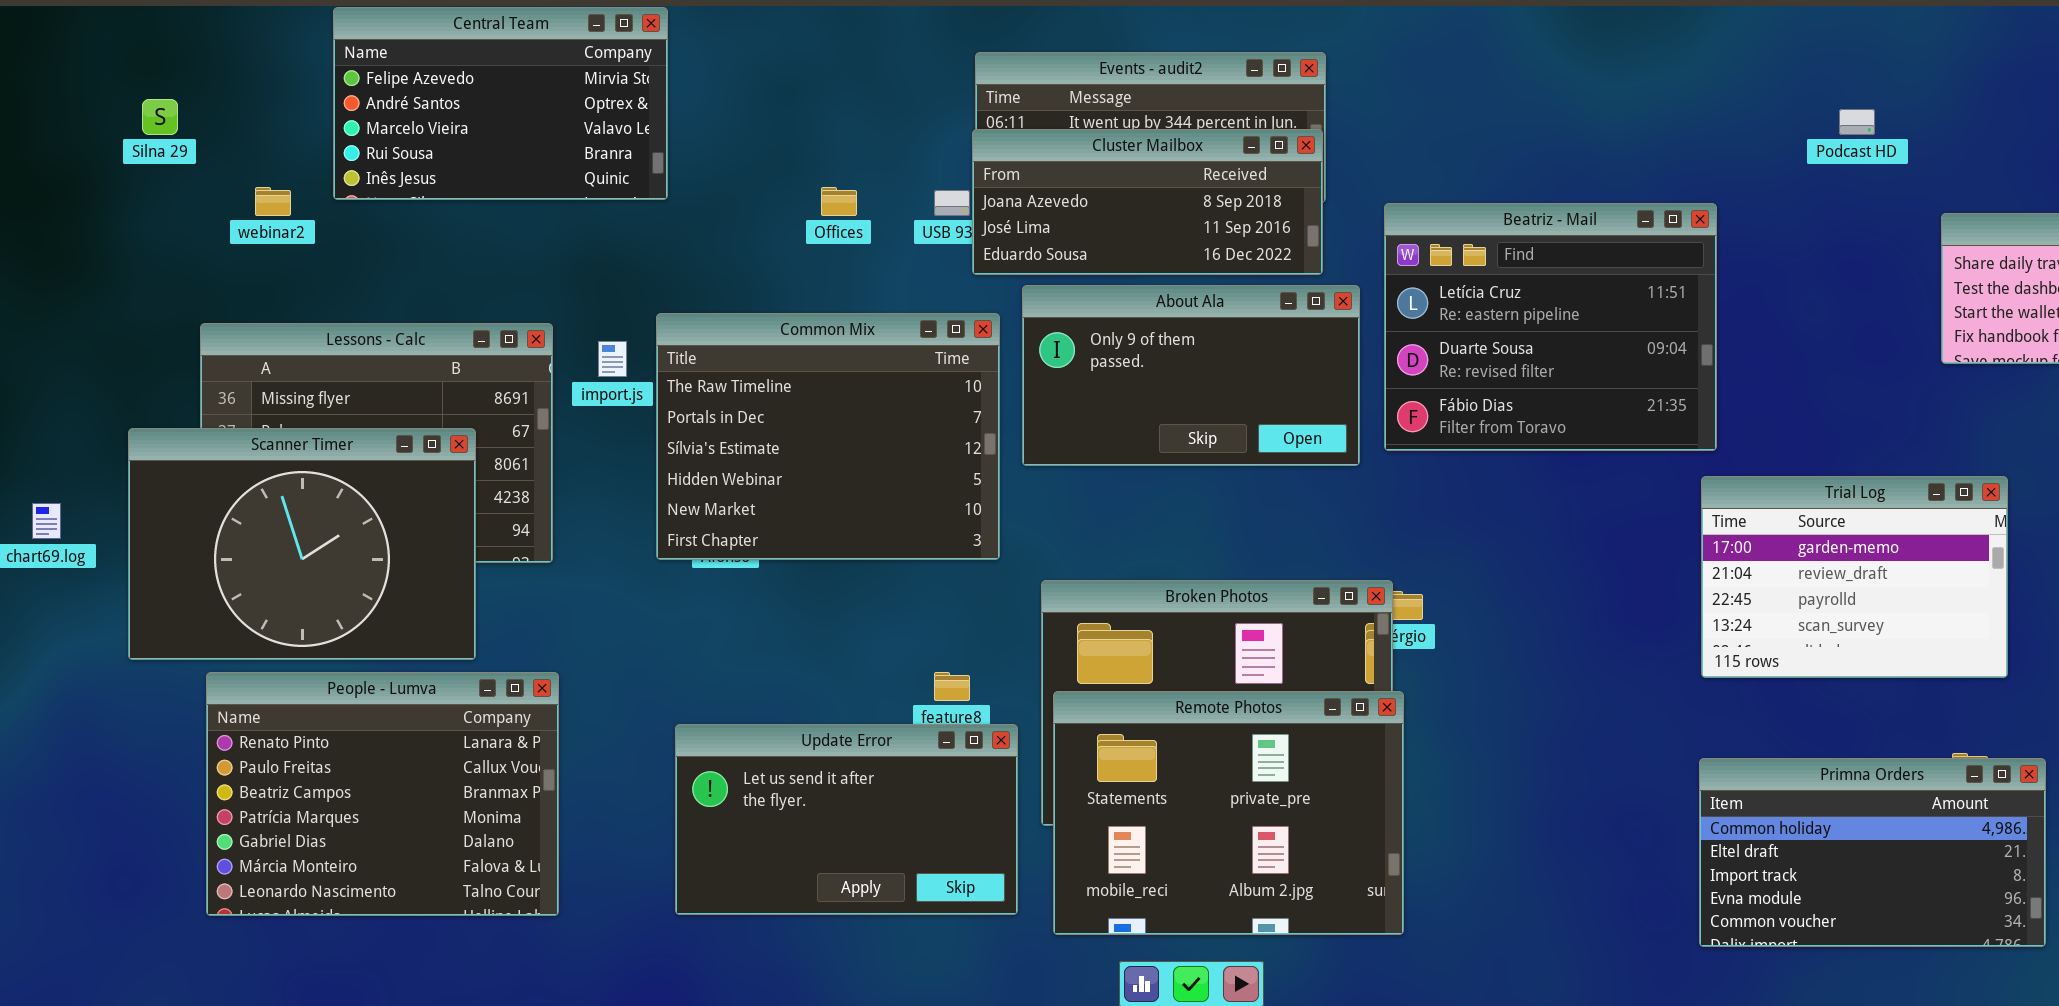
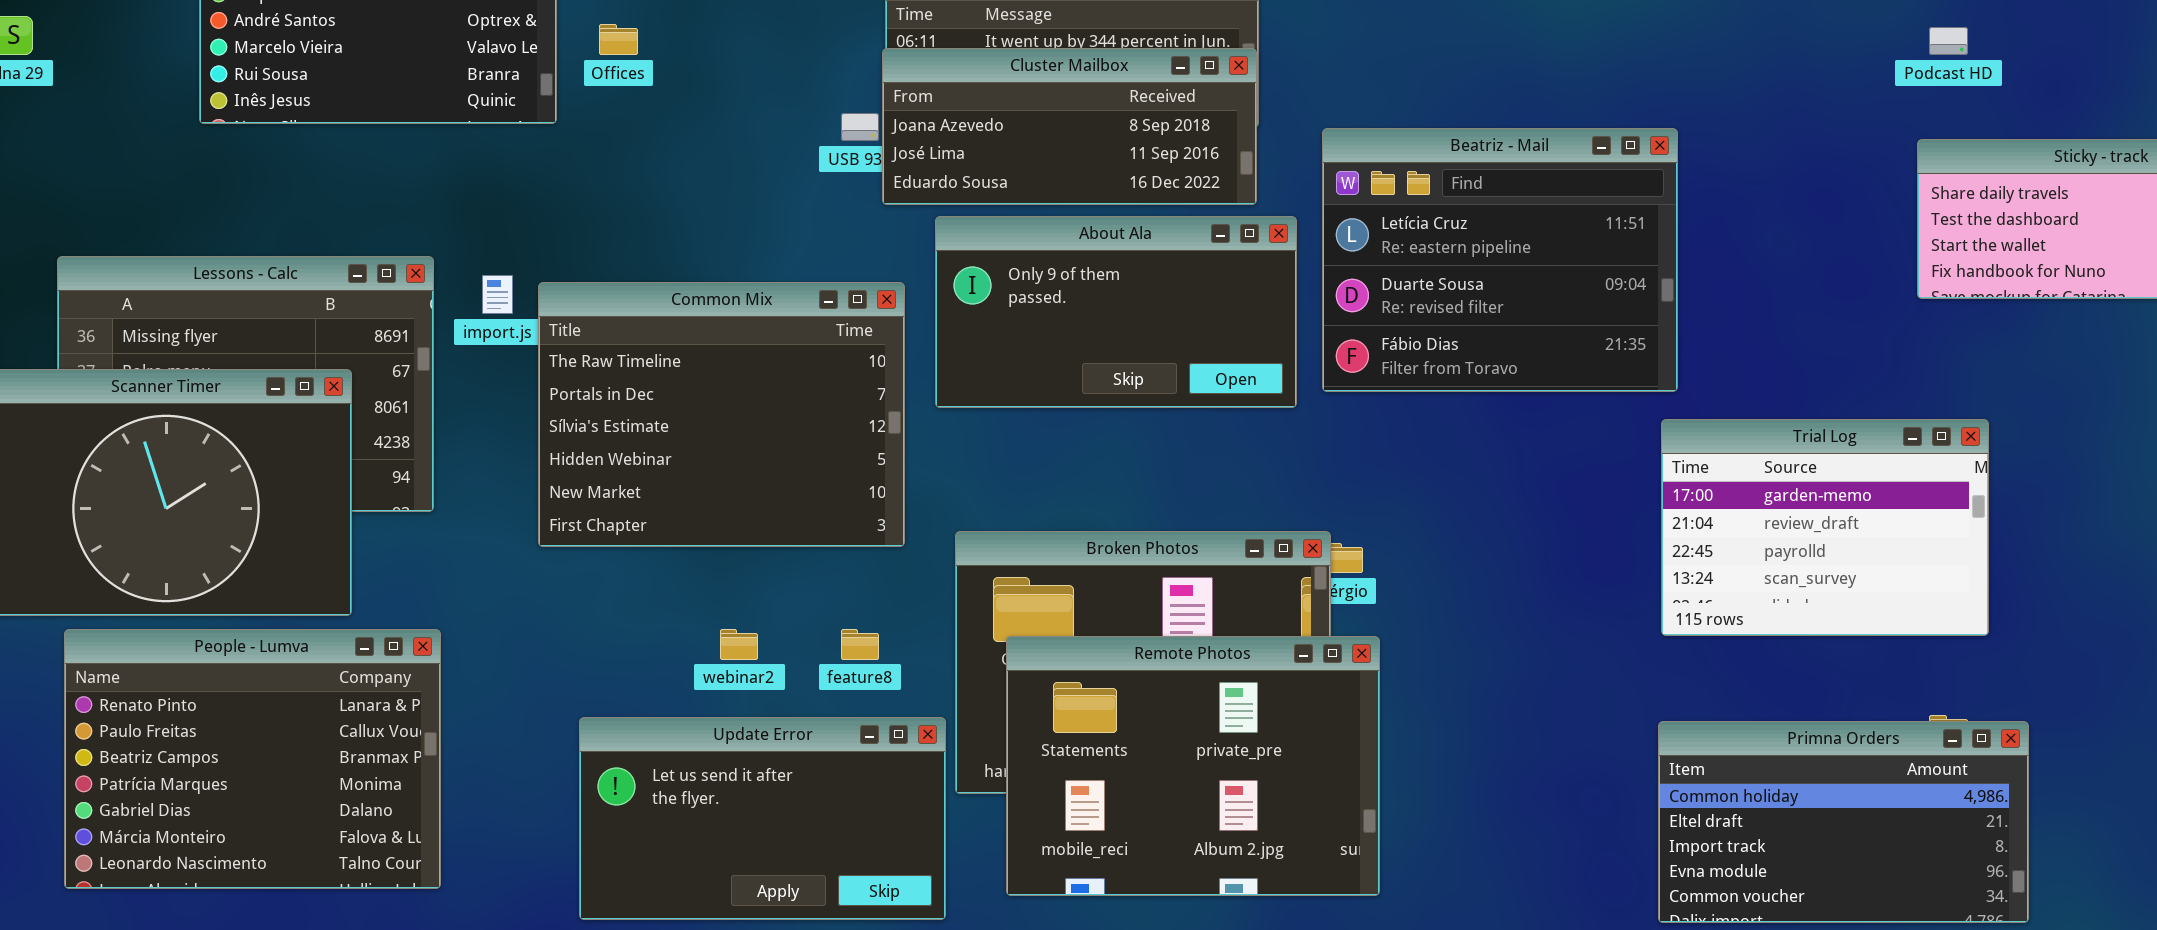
Podcast HD: [1839,109,1875,135] -> [1929,27,1968,55], moved
webinar2: [255,187,291,216] -> [720,629,758,660], moved
Offices: [821,187,857,216] -> [599,24,638,55], moved
Common Mix: [656,313,1000,560] -> [538,282,905,547], moved
Remote Photos: [1053,691,1404,935] -> [1006,636,1380,896], moved
Update Error: [675,724,1018,915] -> [579,717,946,920], moved

